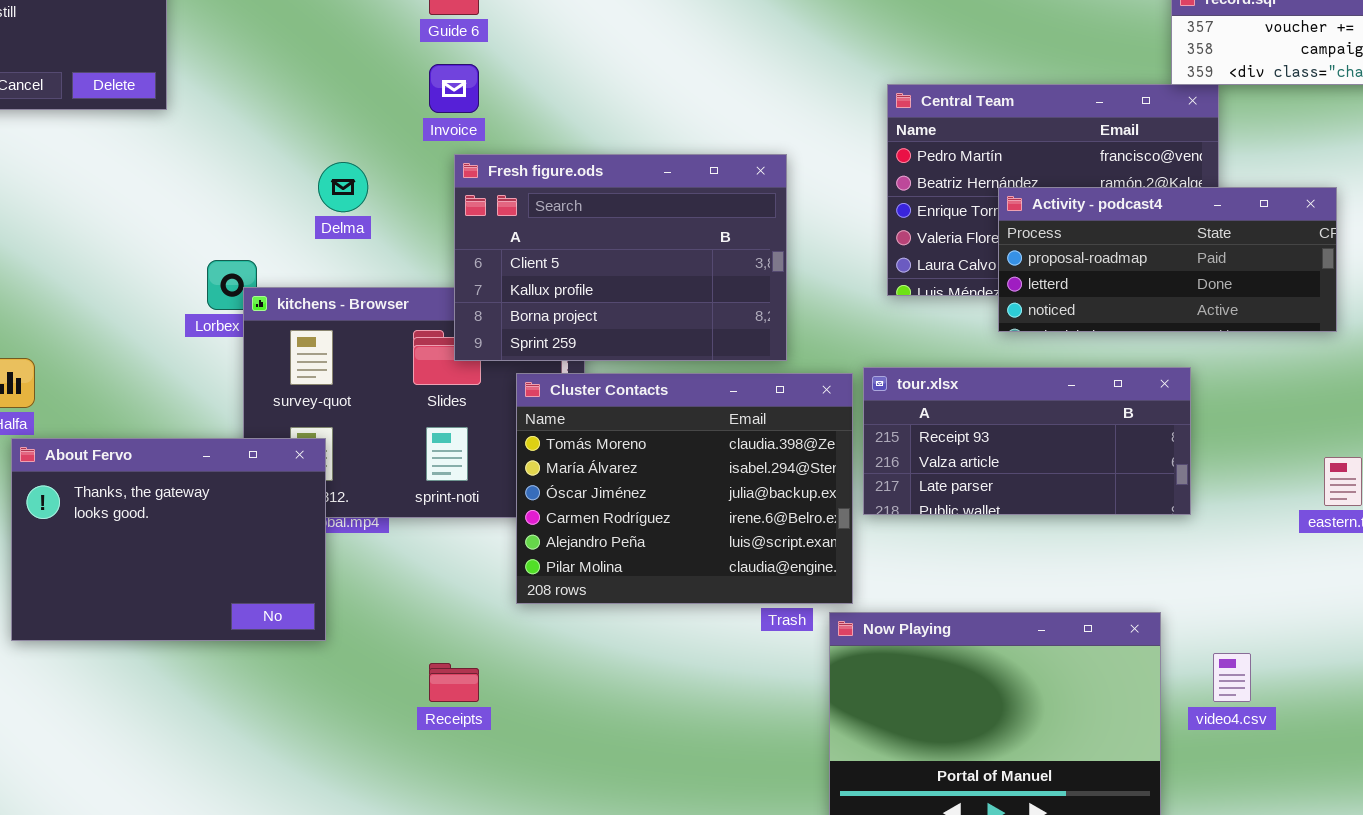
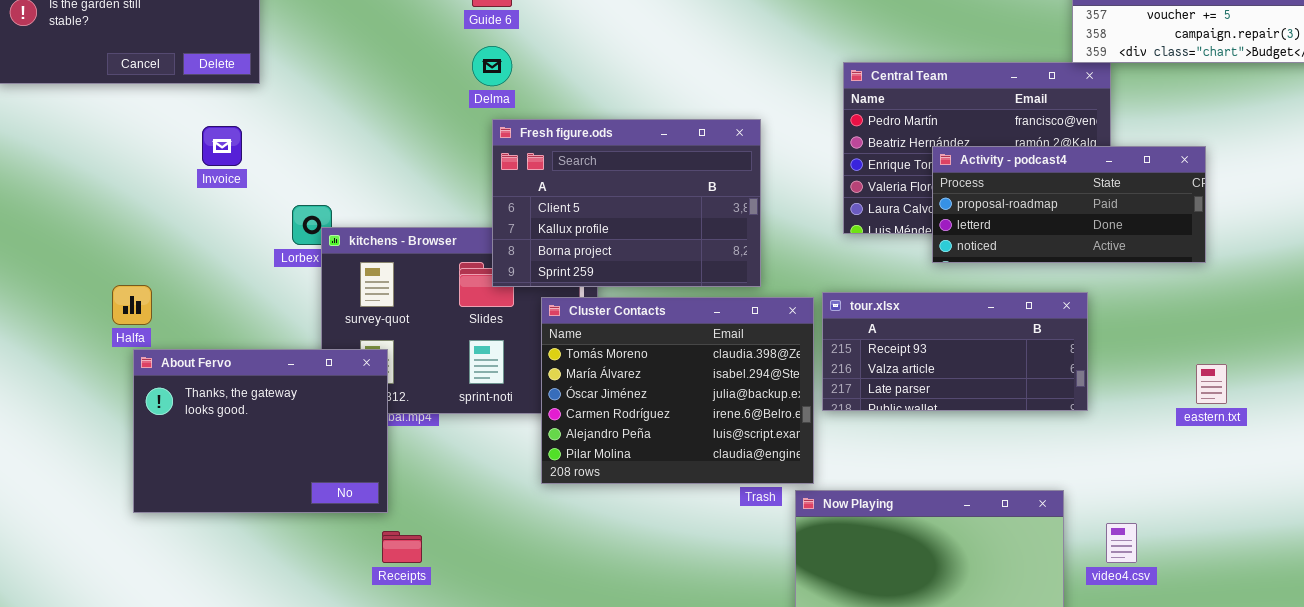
Invoice: [429,64,479,113] -> [202,126,242,166], moved
Delma: [318,162,368,212] -> [472,46,512,86], moved
Receipts: [429,663,479,702] -> [382,531,422,563], moved

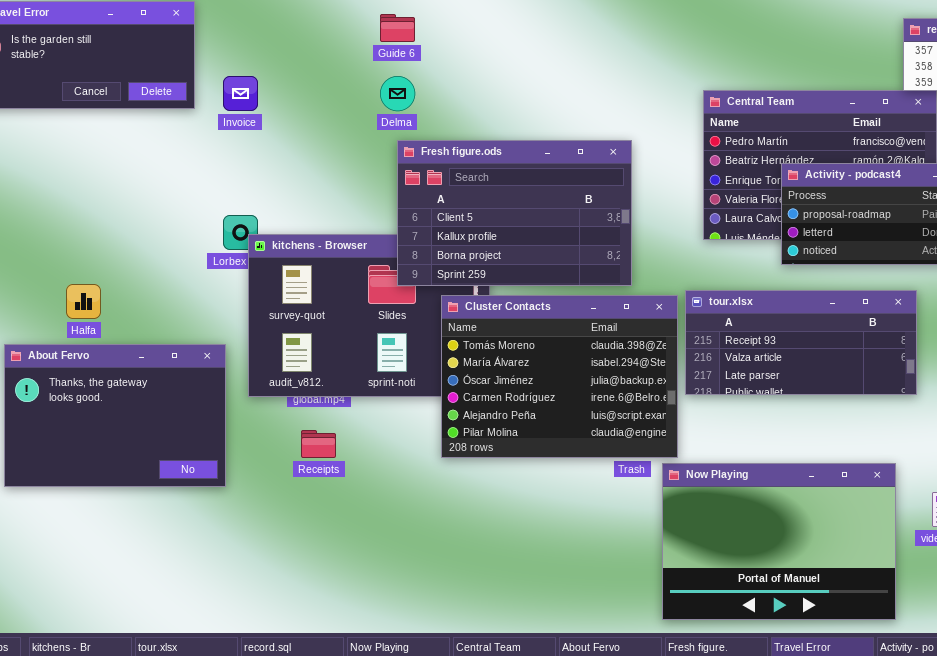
Invoice: [202,126,242,166] -> [223,76,258,111], moved
About Fervo: [133,349,388,513] -> [4,344,226,487], moved
Receipts: [382,531,422,563] -> [301,430,336,458], moved

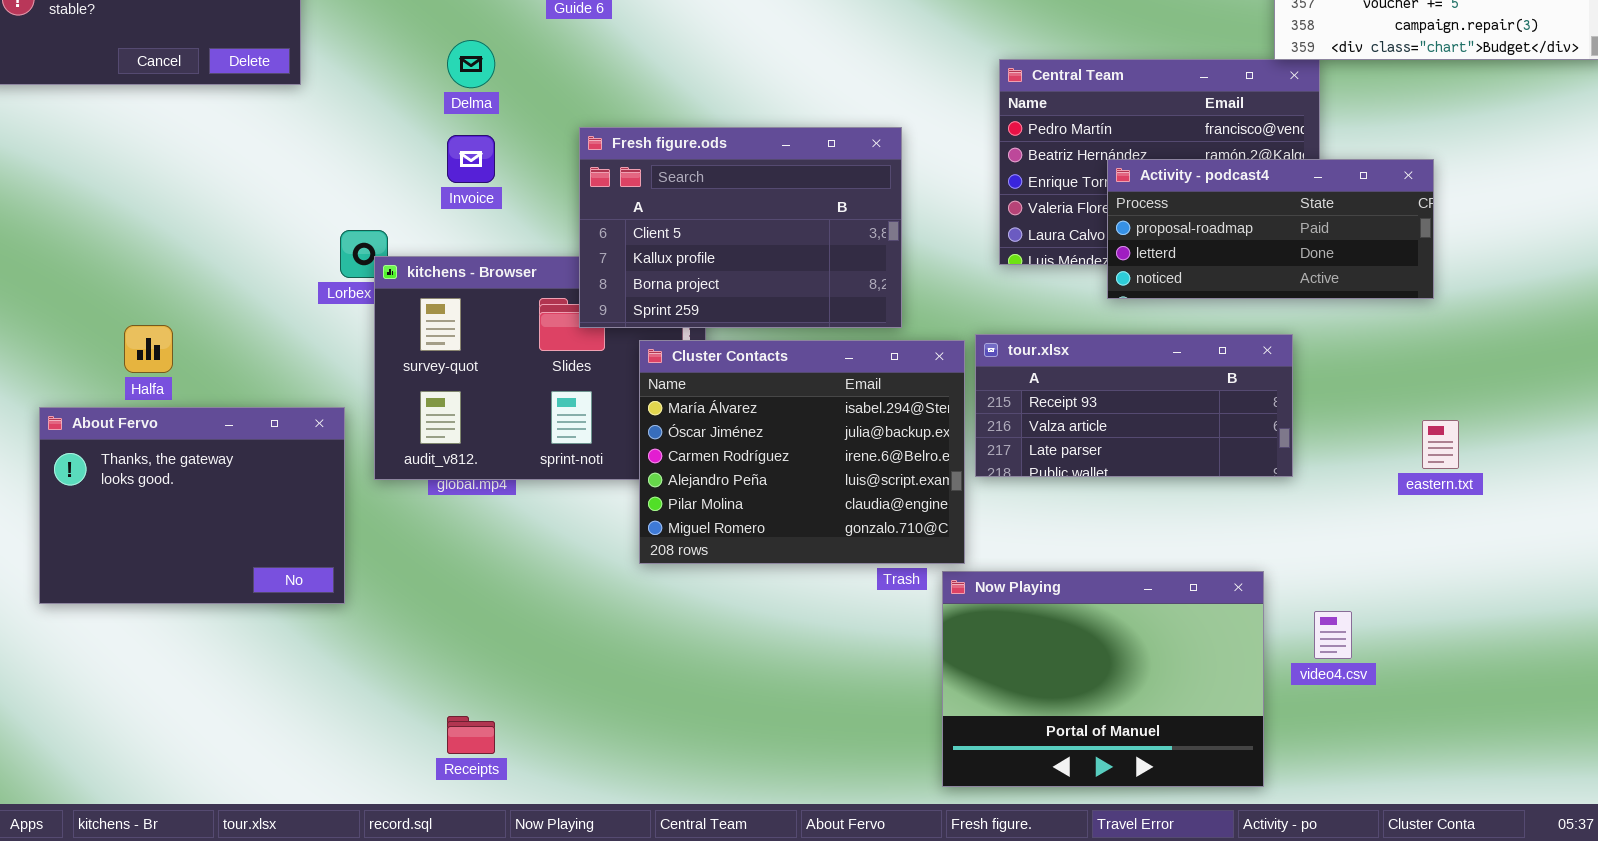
Invoice: [223,76,258,111] -> [447,135,495,183], moved
Delma: [380,76,415,111] -> [447,40,495,88], moved
Cluster Contacts: [441,295,678,458] -> [639,340,965,564], scrolled down 1 row
Receipts: [301,430,336,458] -> [447,716,495,754], moved

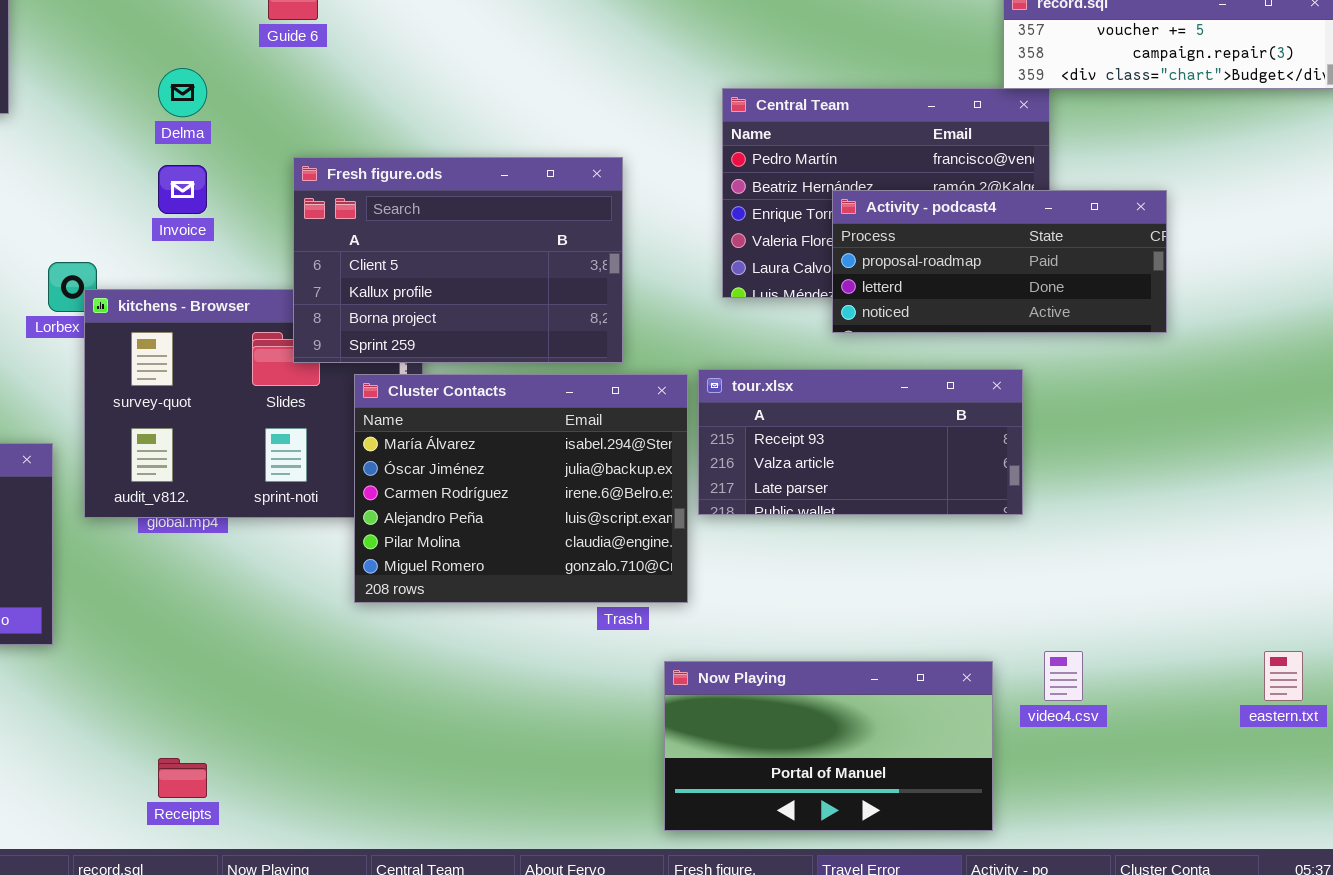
eastern.txt: [1422,420,1459,469] -> [1264,651,1303,701], moved
Now Playing: [942,571,1264,787] -> [664,661,993,831], resized

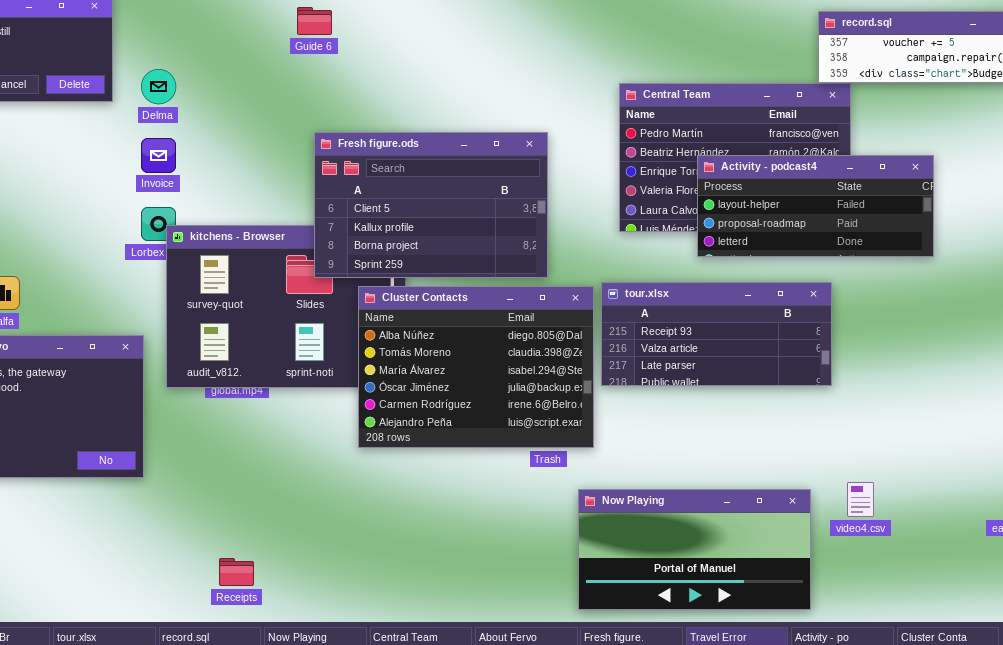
Delma: [158,68,207,117] -> [141,69,176,104], moved
Invoice: [158,165,207,214] -> [141,138,176,173], moved
Activity - podcast4: [832,190,1167,333] -> [697,155,934,257], scrolled up 1 row
Cluster Contacts: [354,374,688,603] -> [358,286,594,448], scrolled up 2 rows

